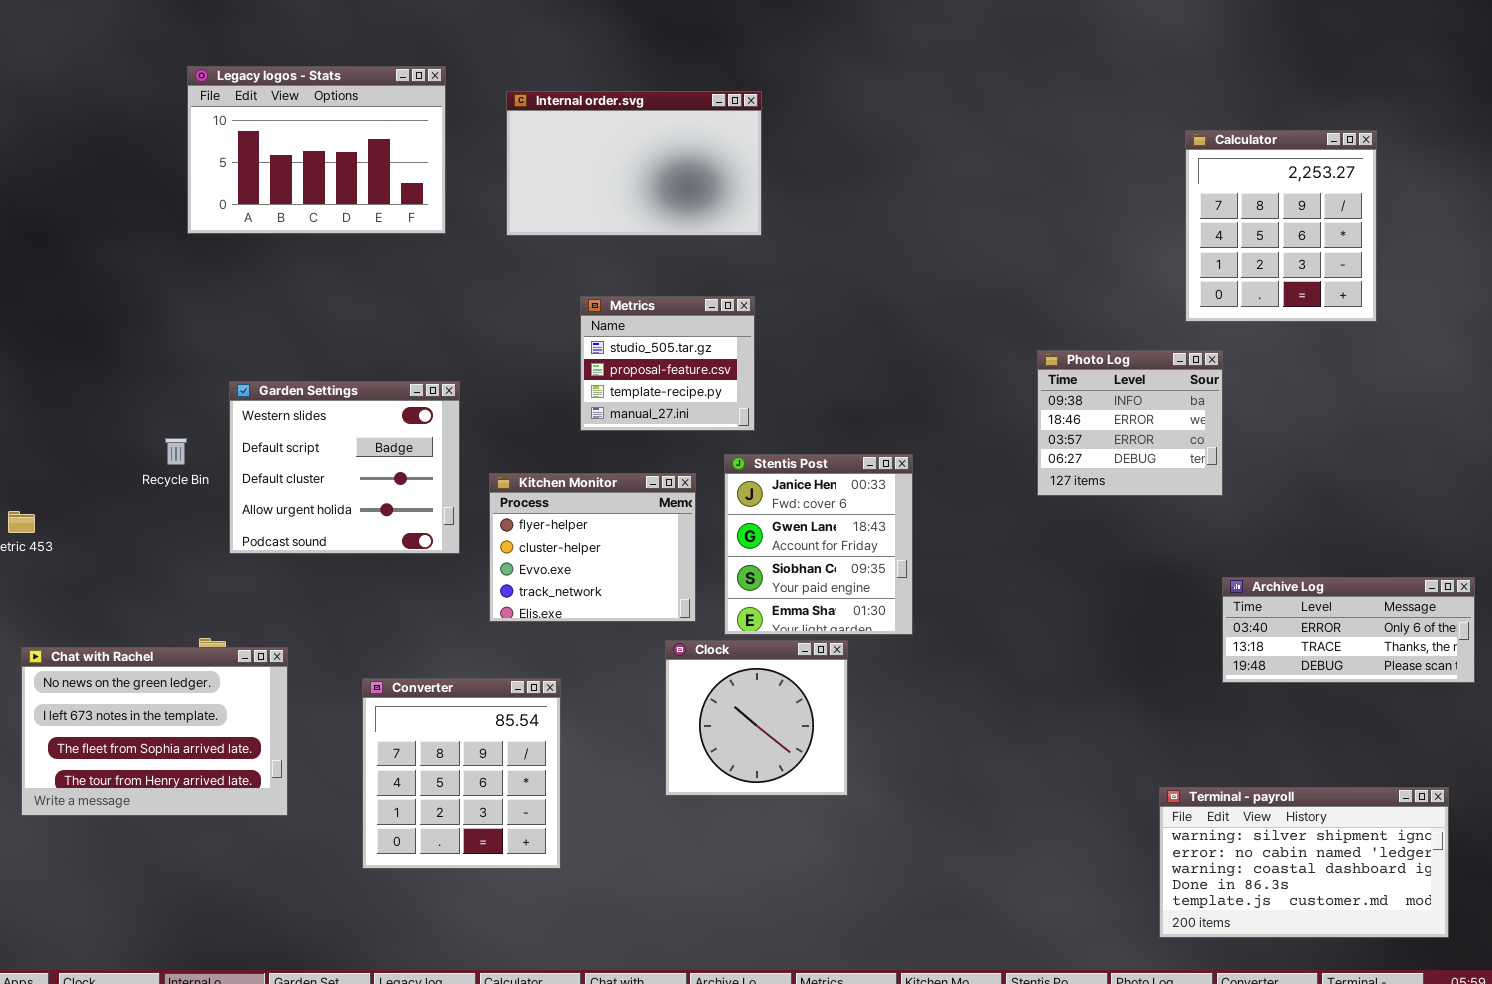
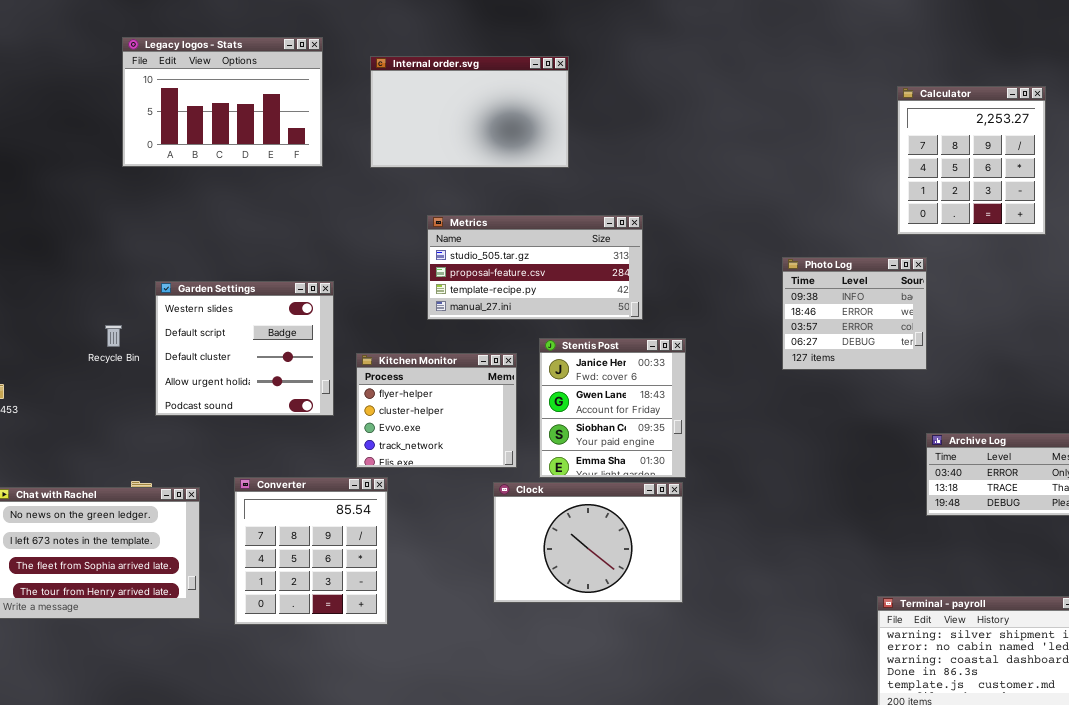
Metrics: [580,296,755,431] -> [427,215,643,320], resized
Clock: [665,640,848,796] -> [493,482,683,603], resized
Converter: [362,678,561,869] -> [234,477,388,625], moved

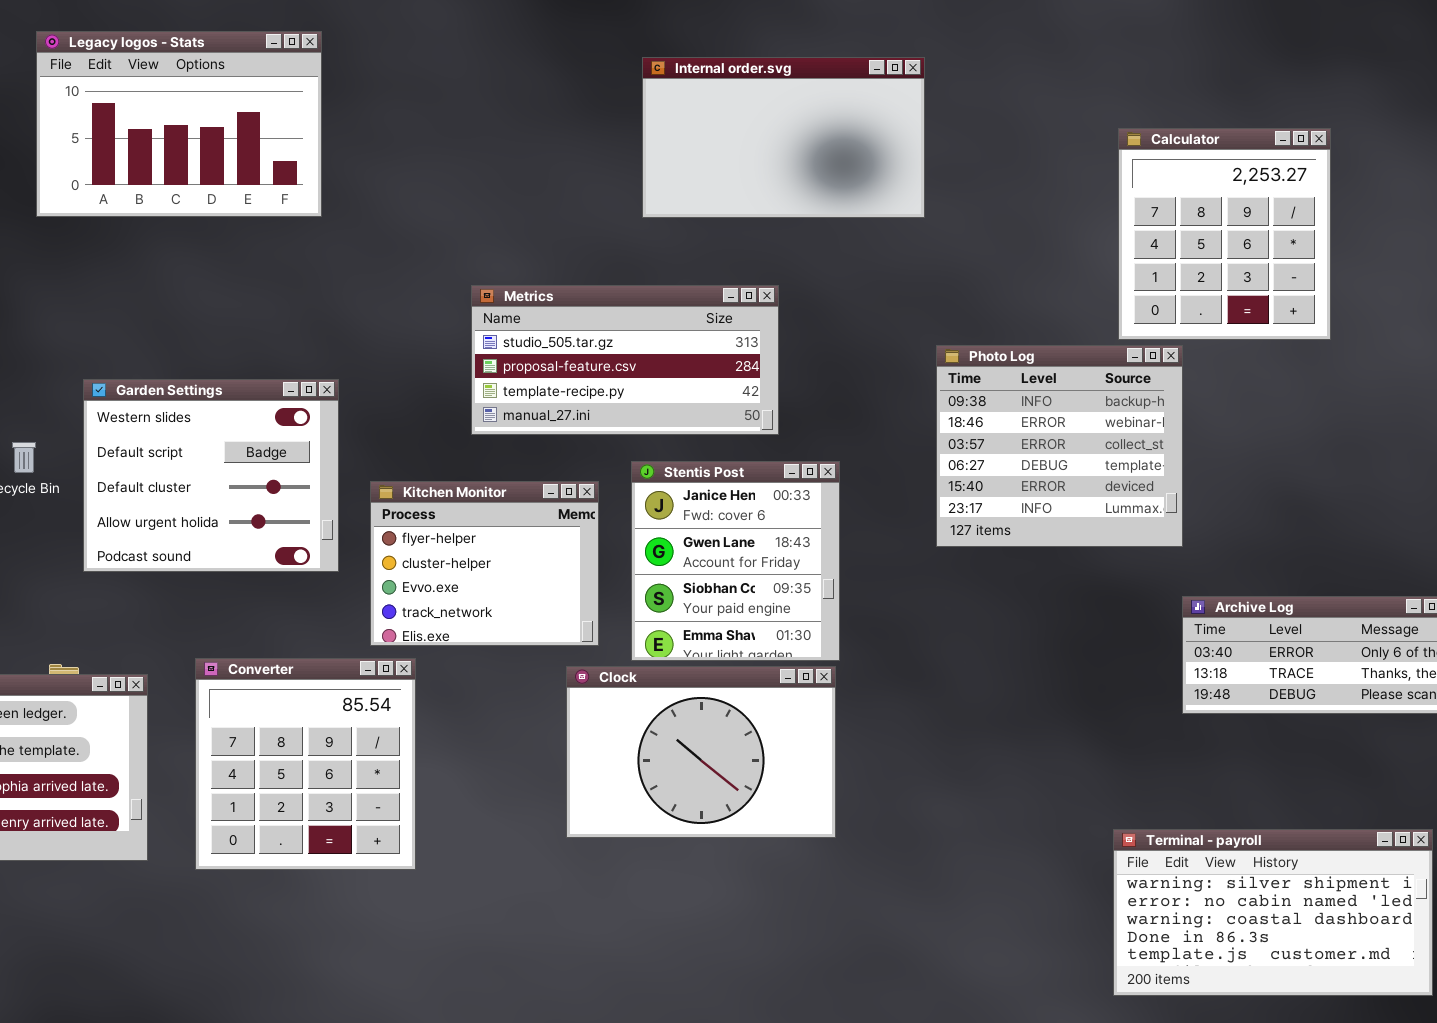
Internal order.svg: [370,56,569,168] -> [642,57,925,218], moved
Calculator: [897,86,1046,235] -> [1118,128,1331,340], moved
Photo Log: [782,257,927,370] -> [936,345,1183,547], resized

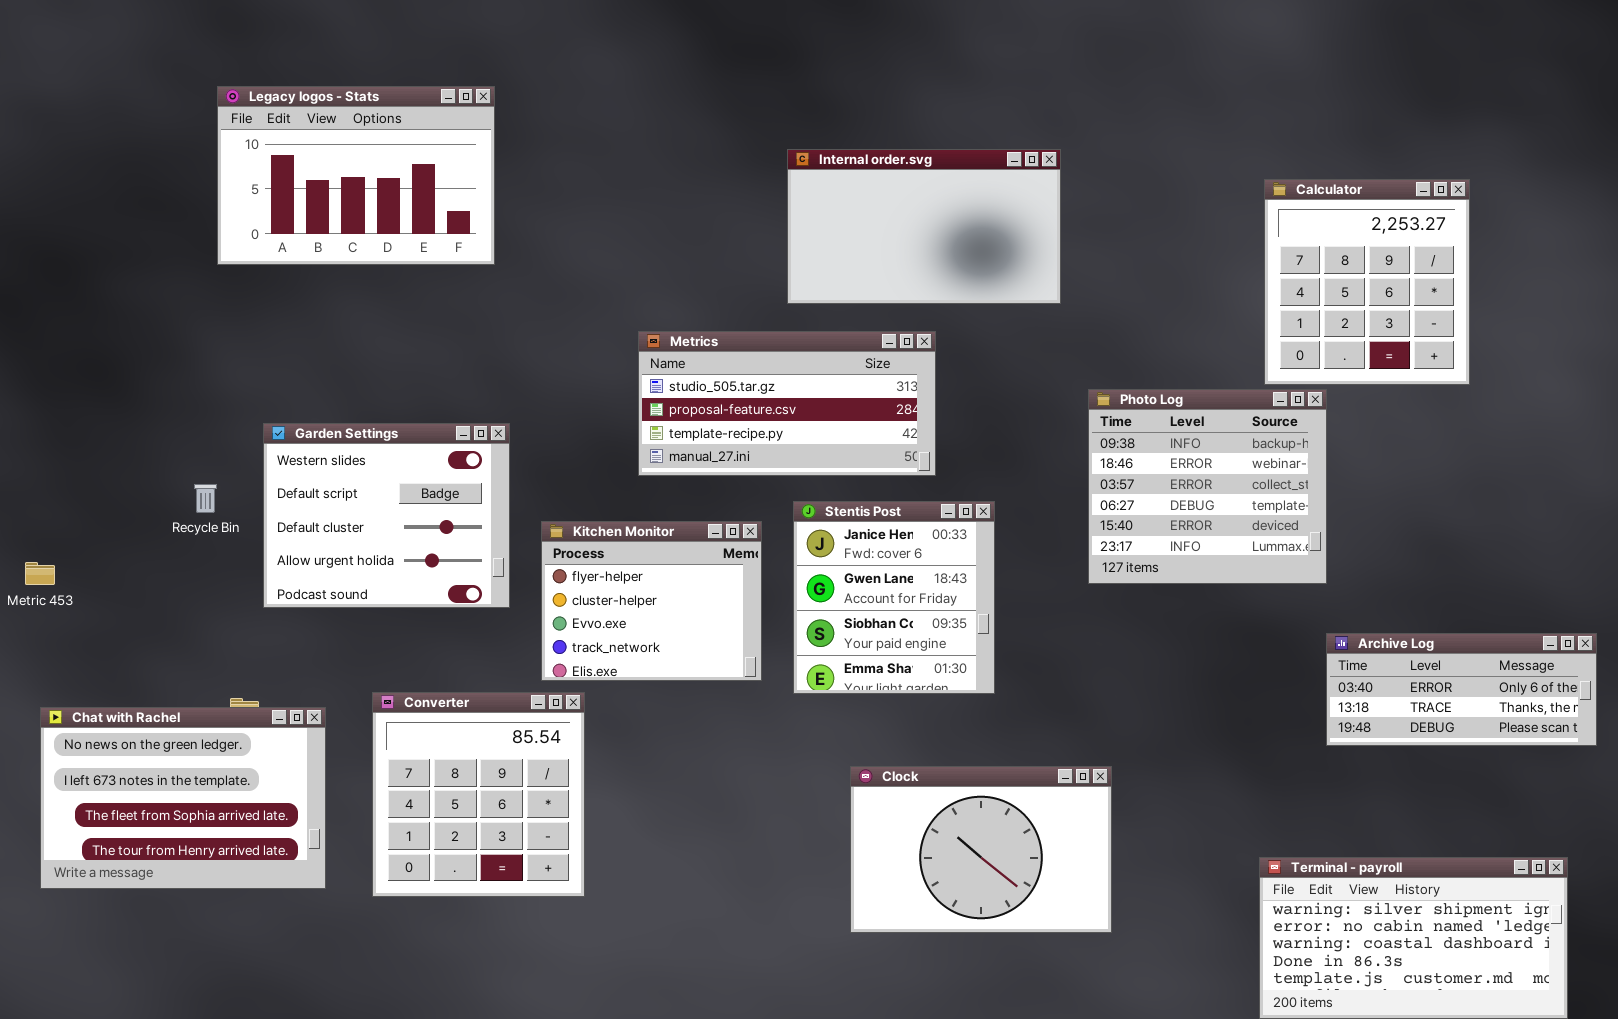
Internal order.svg: [642,57,925,218] -> [787,149,1061,304], moved
Clock: [566,666,836,838] -> [850,766,1112,933], moved

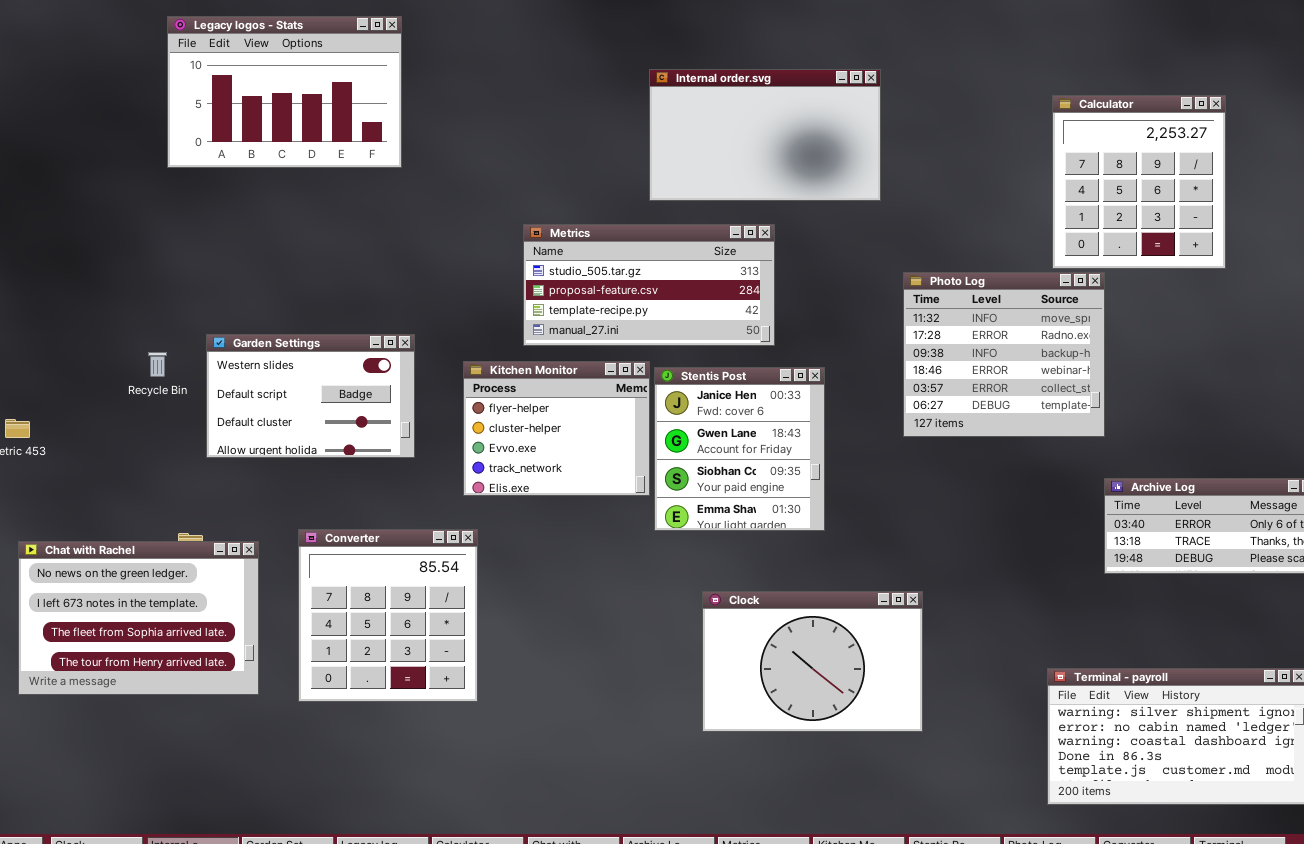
Photo Log: [1088,389,1327,584] -> [903,272,1105,437], scrolled up 2 rows
Garden Settings: [263,423,510,608] -> [206,334,415,458], resized
Kitchen Monitor: [541,521,762,681] -> [463,361,650,496], moved

